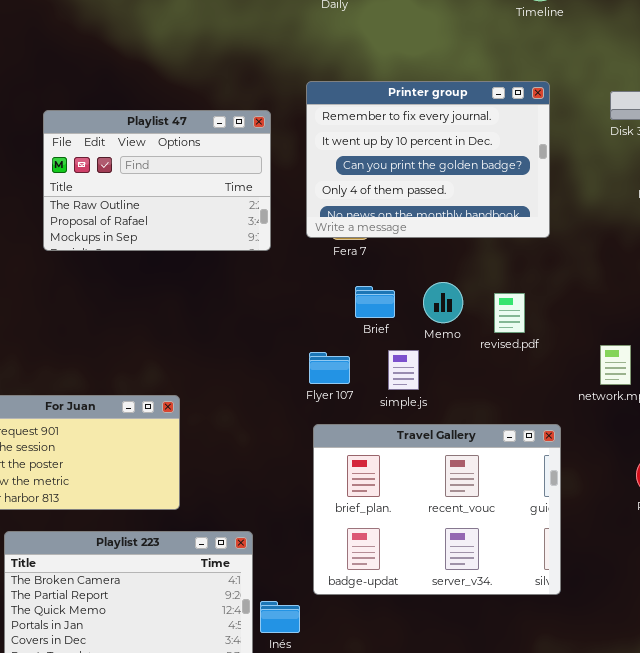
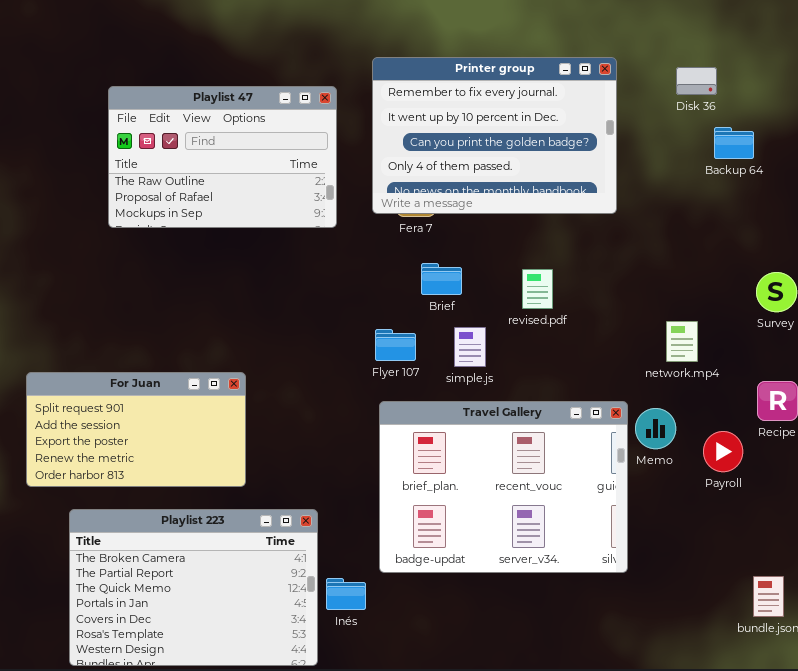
Memo: [423,282,463,323] -> [635,408,676,449], moved
revised.pdf: [494,293,525,333] -> [522,269,553,309], moved

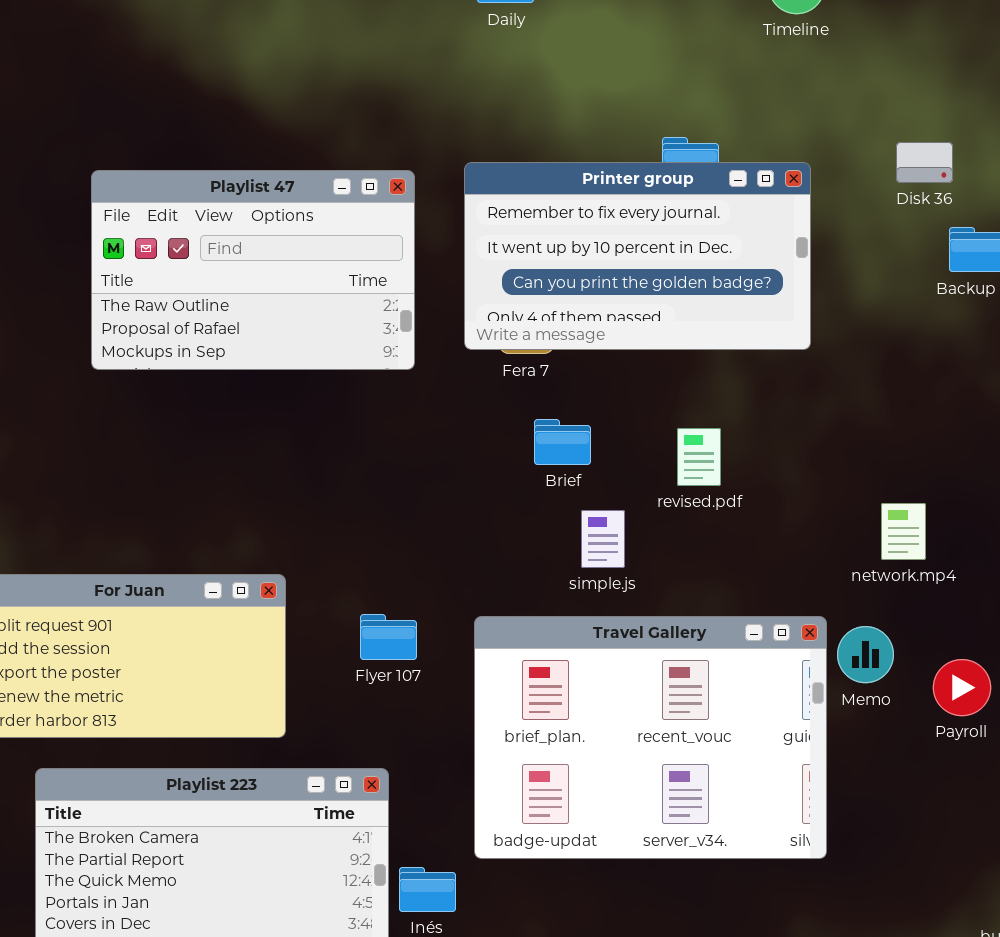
Printer group: [372,57,617,214] -> [464,162,811,350], resized
Flyer 107: [375,329,416,361] -> [360,614,417,660], moved

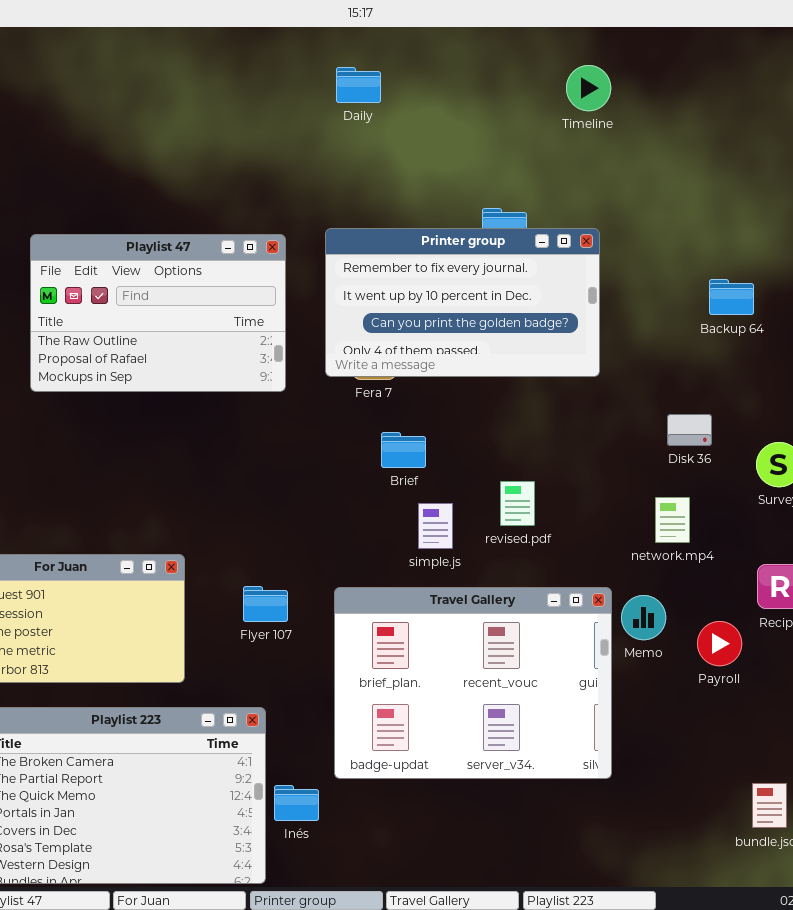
Disk 36: [896,142,953,183] -> [667,414,712,446], moved
revised.pdf: [677,428,721,486] -> [500,481,535,526], moved

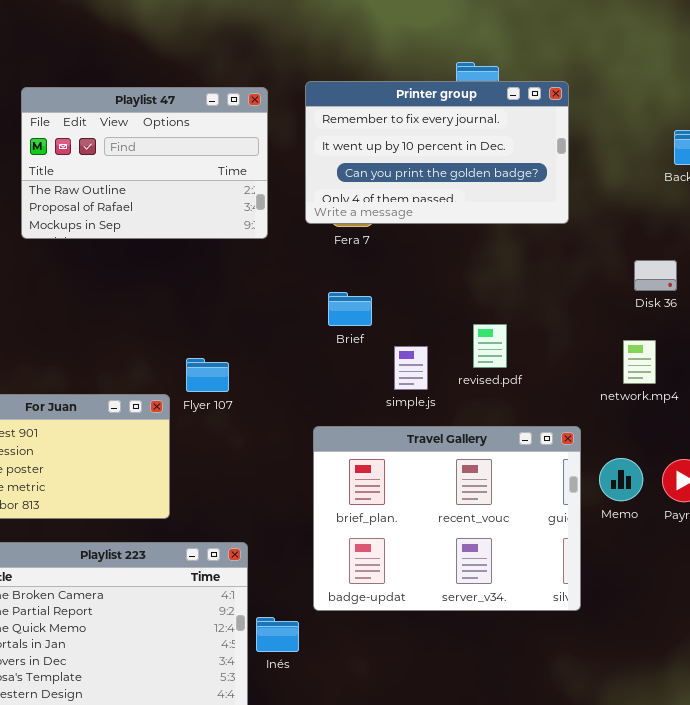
Brief: [381,432,426,468] -> [328,292,372,326], moved
Flyer 107: [243,586,288,622] -> [186,358,229,392], moved
Memo: [621,595,666,640] -> [599,458,643,501], moved

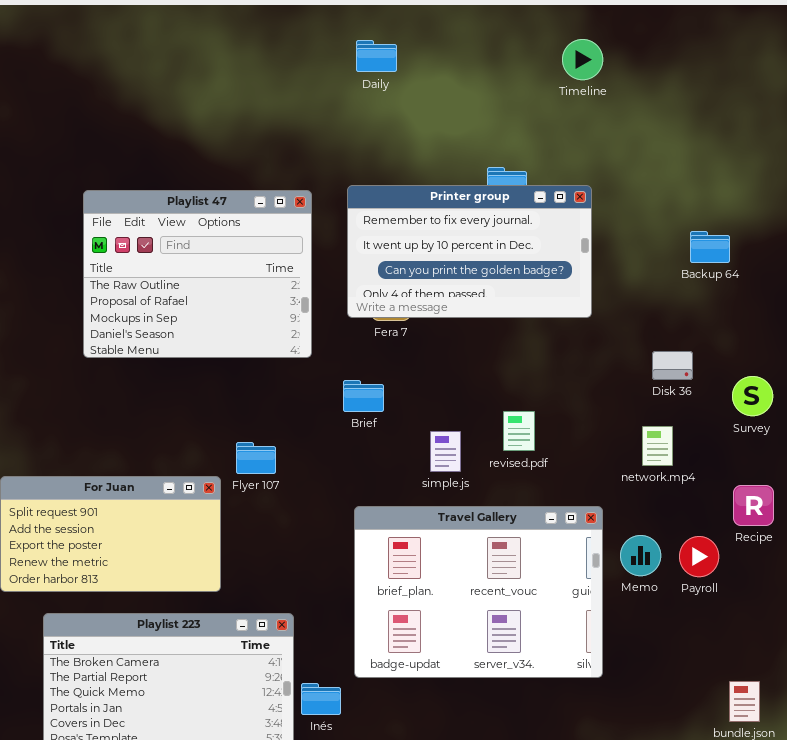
Playlist 47: [21,87,268,239] -> [83,190,312,358], resized
Brief: [328,292,372,326] -> [343,380,384,412], moved

